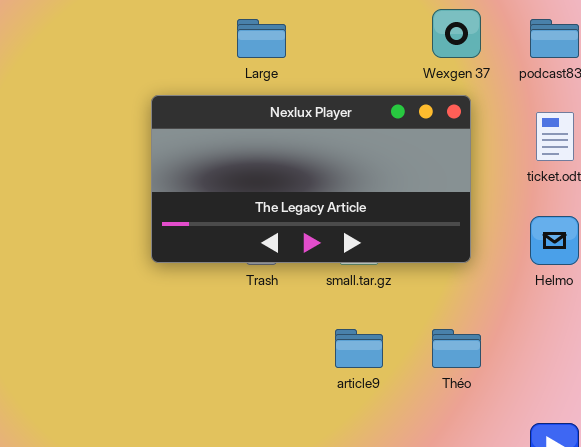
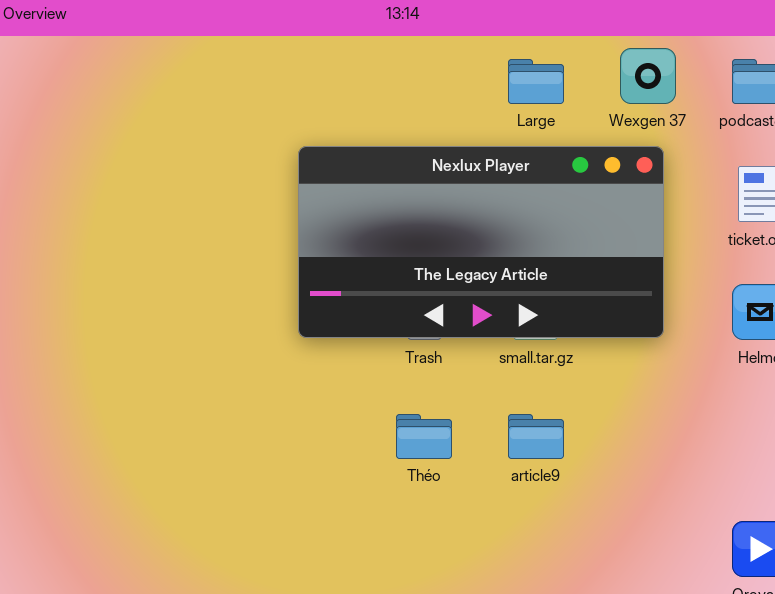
Large: [237,19,286,58] -> [508,59,564,104], moved
Théo: [432,329,481,368] -> [396,414,452,459], moved

